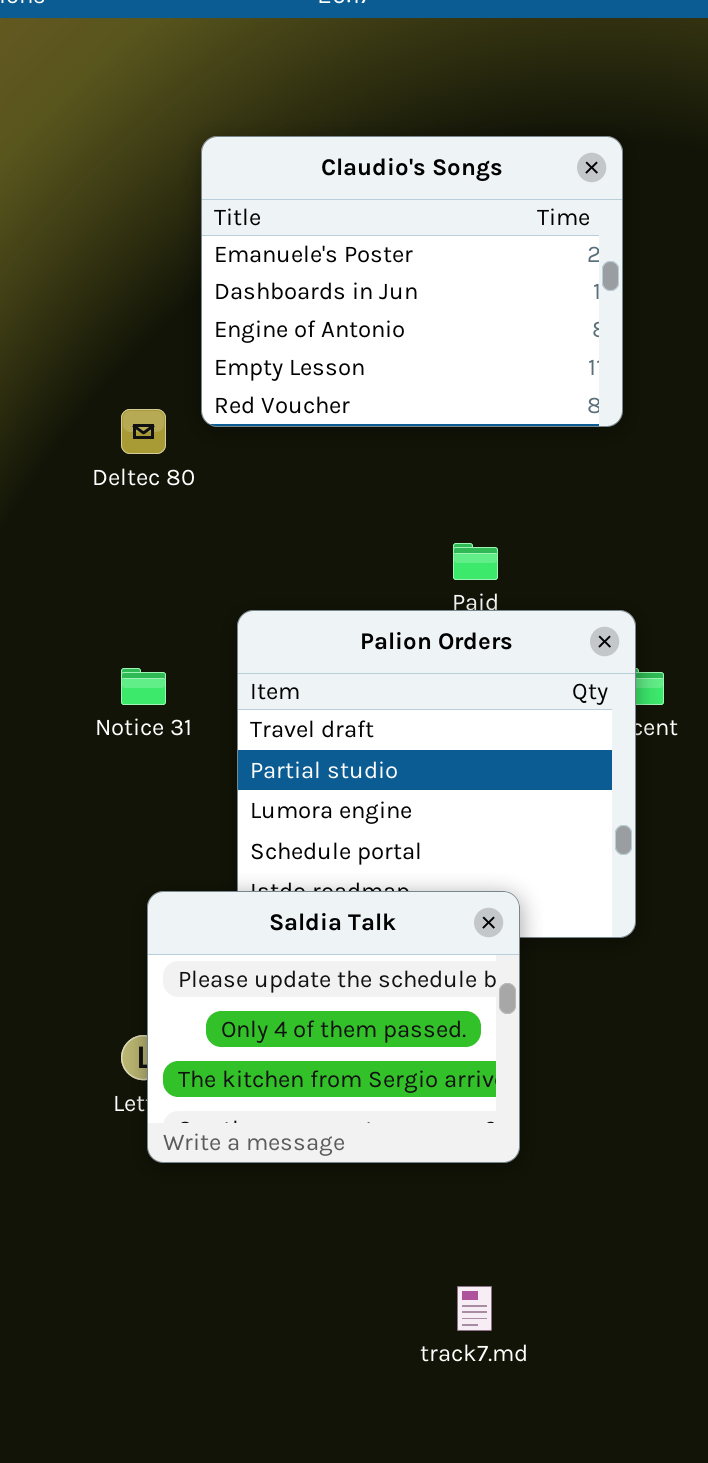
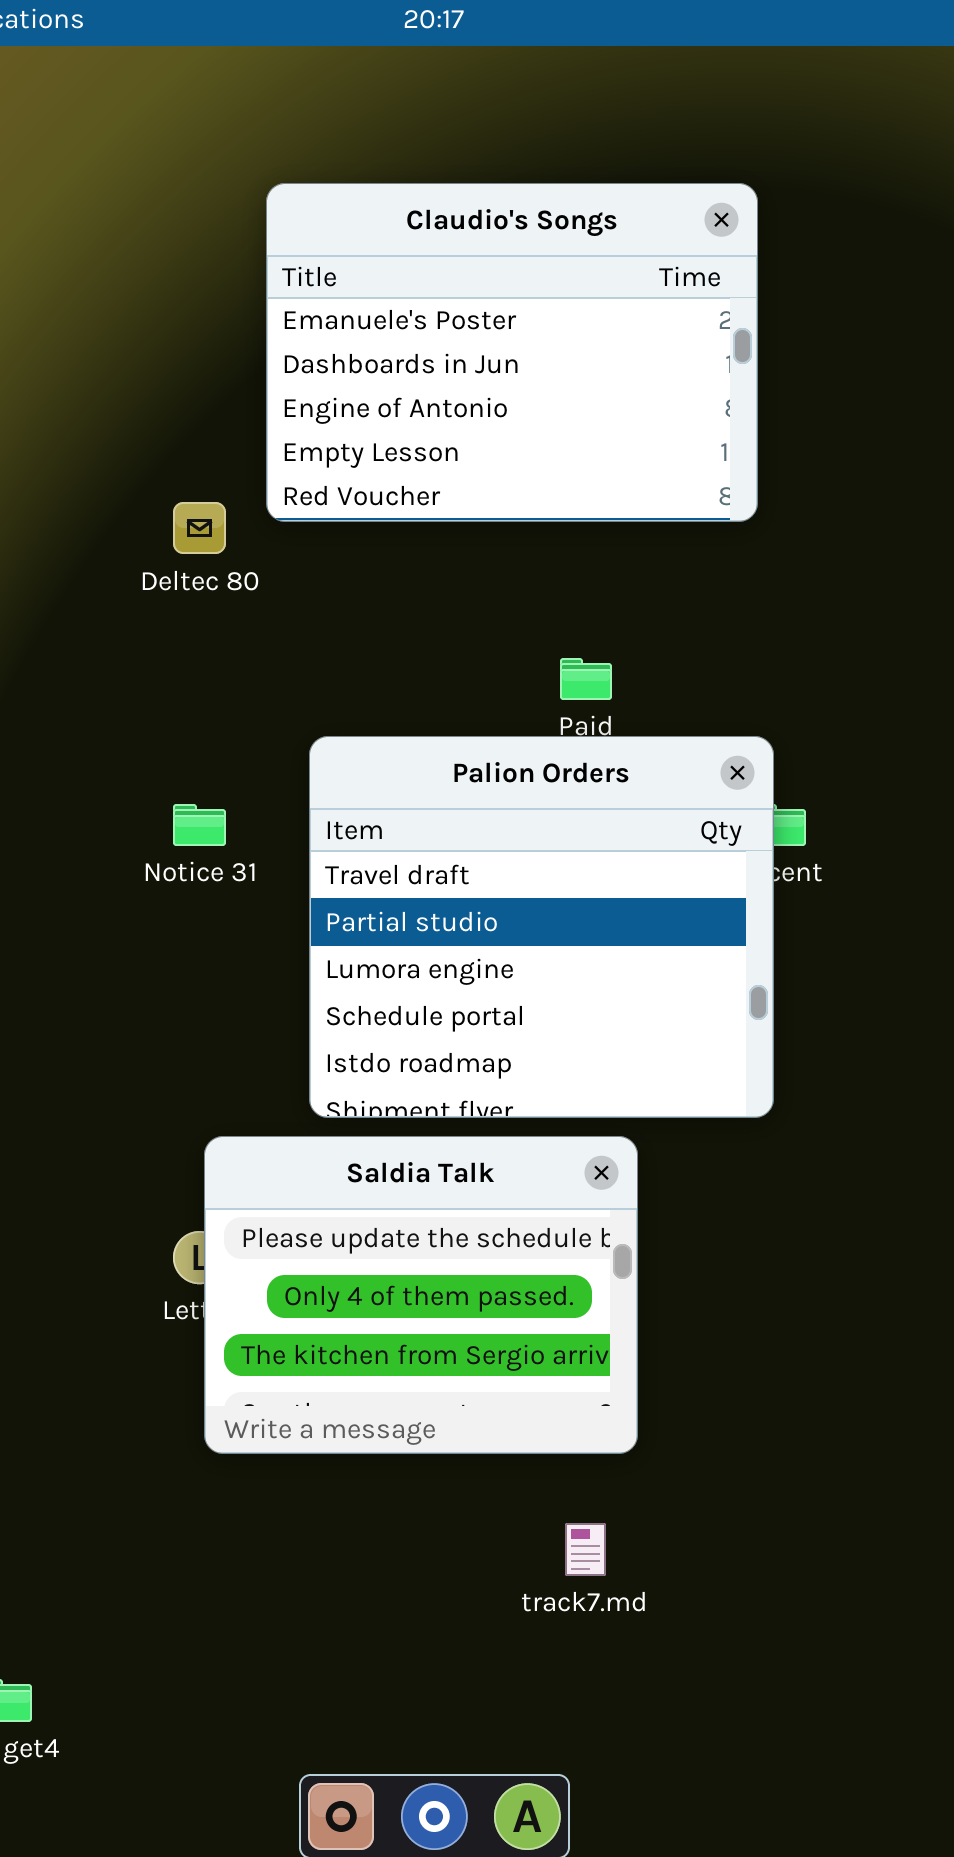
Saldia Talk: [147,891,520,1163] -> [204,1136,638,1454], moved

